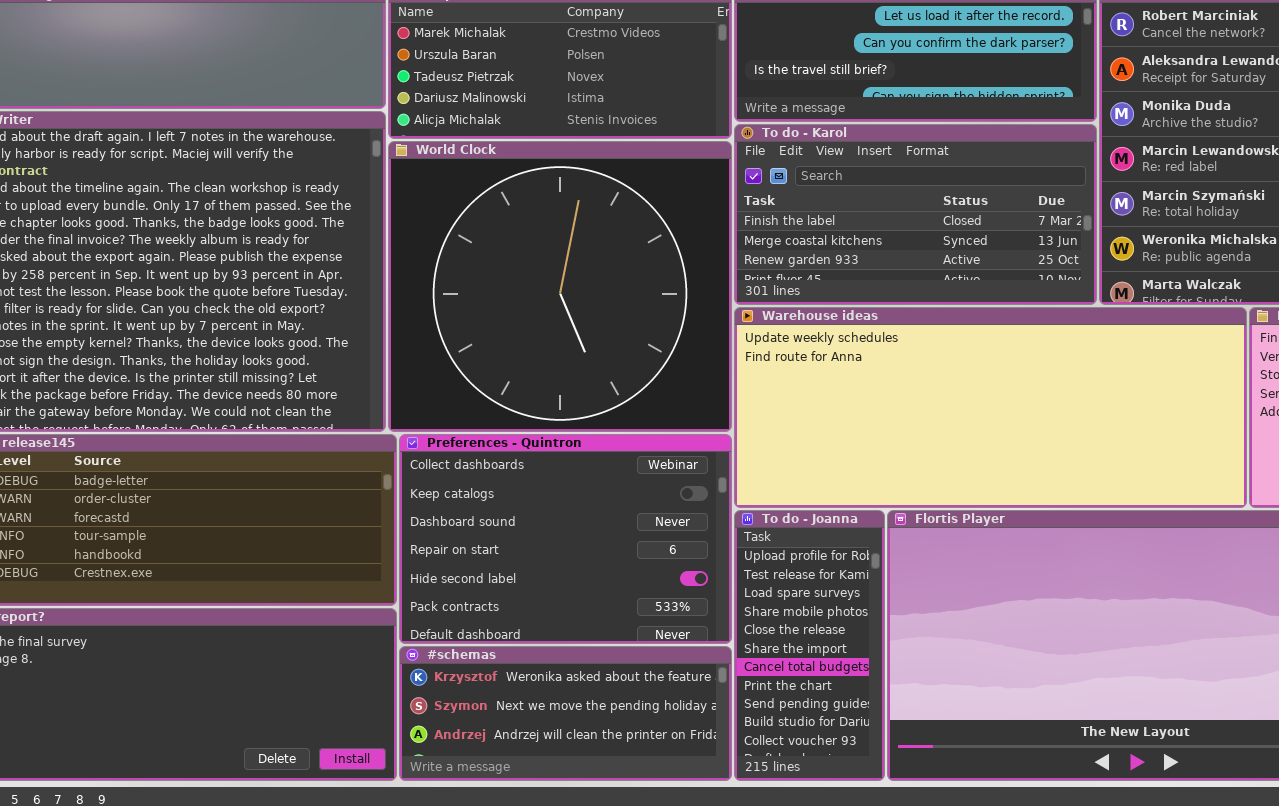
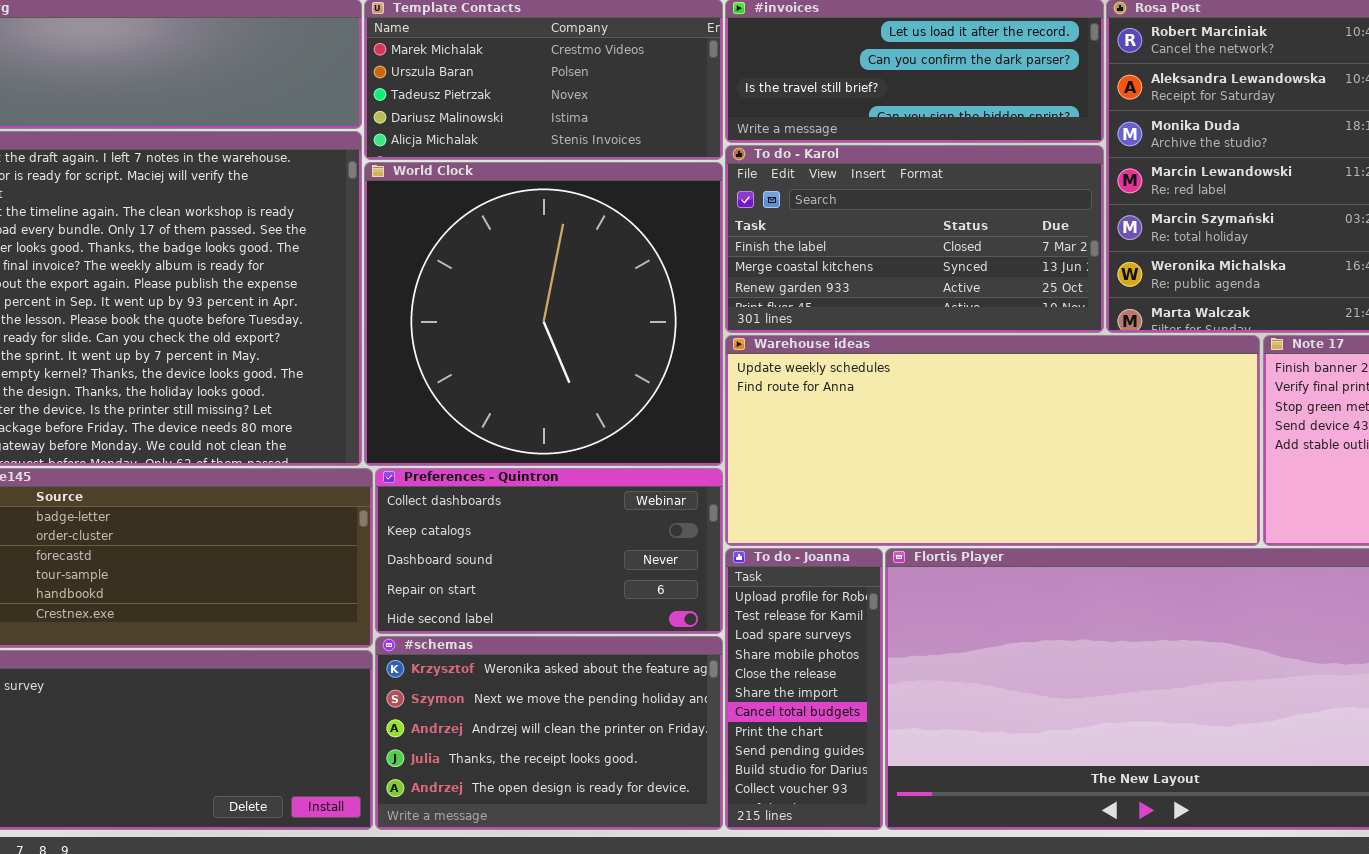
Preferences - Quintron: [399,434,732,644] -> [375,468,723,634], resized
#schemas: [399,646,732,781] -> [375,636,723,830], resized

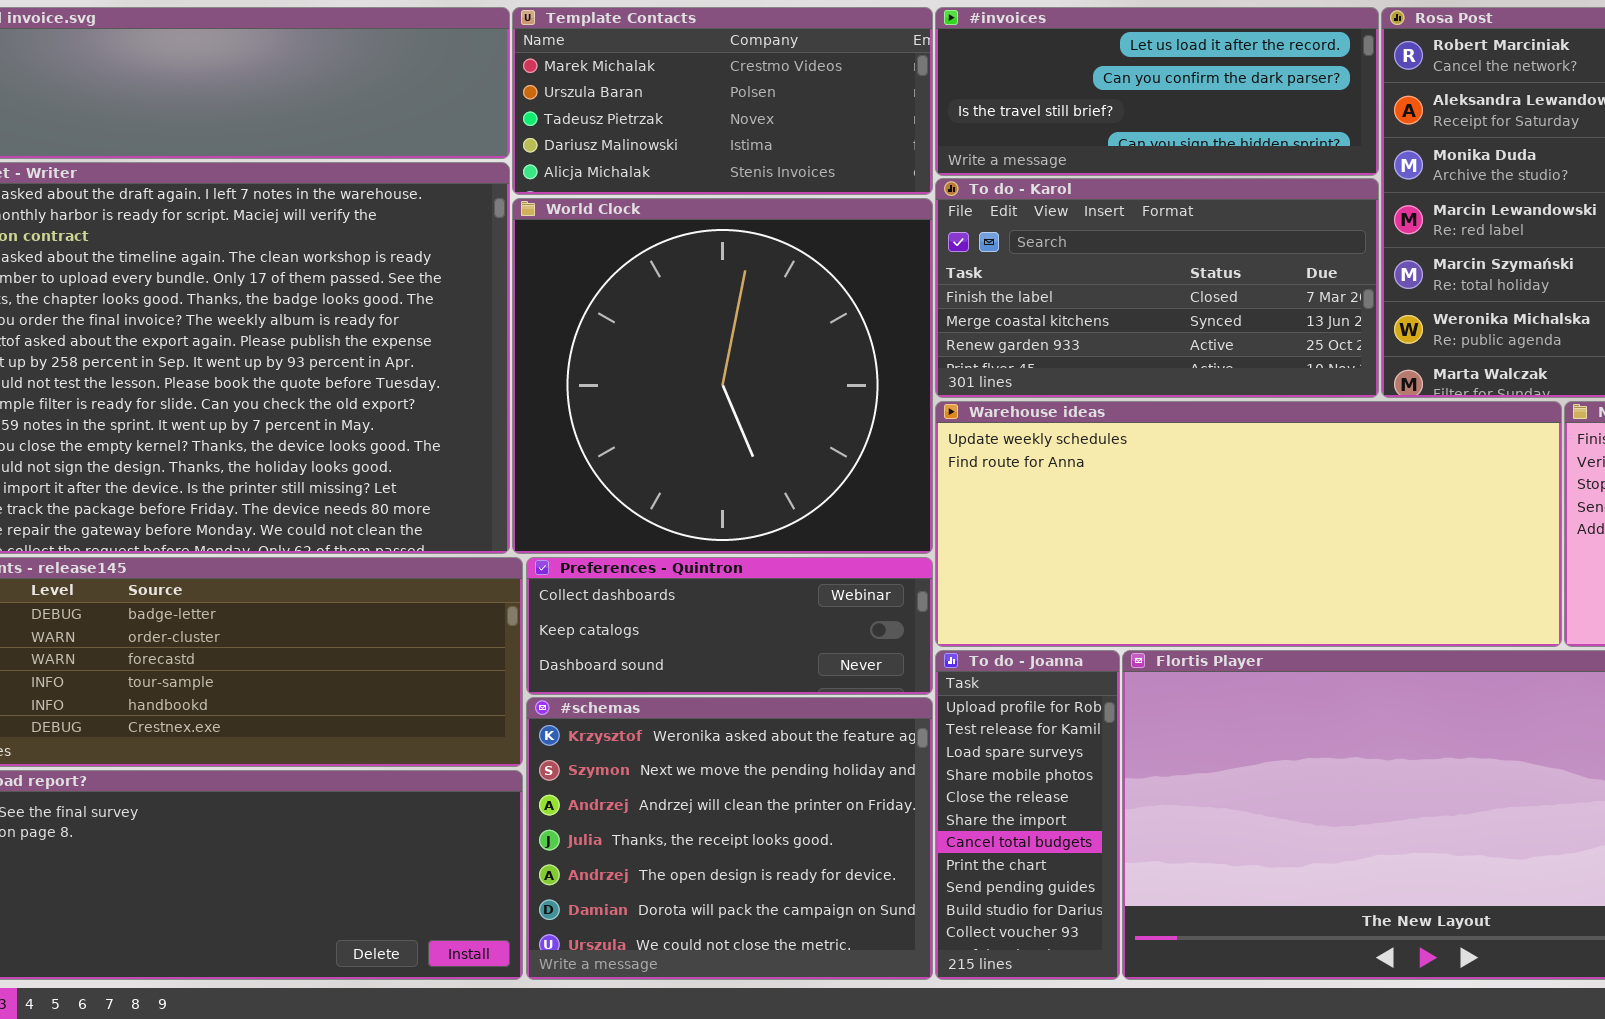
Preferences - Quintron: [375,468,723,634] -> [526,557,933,695], resized
#schemas: [375,636,723,830] -> [526,697,933,980], resized

